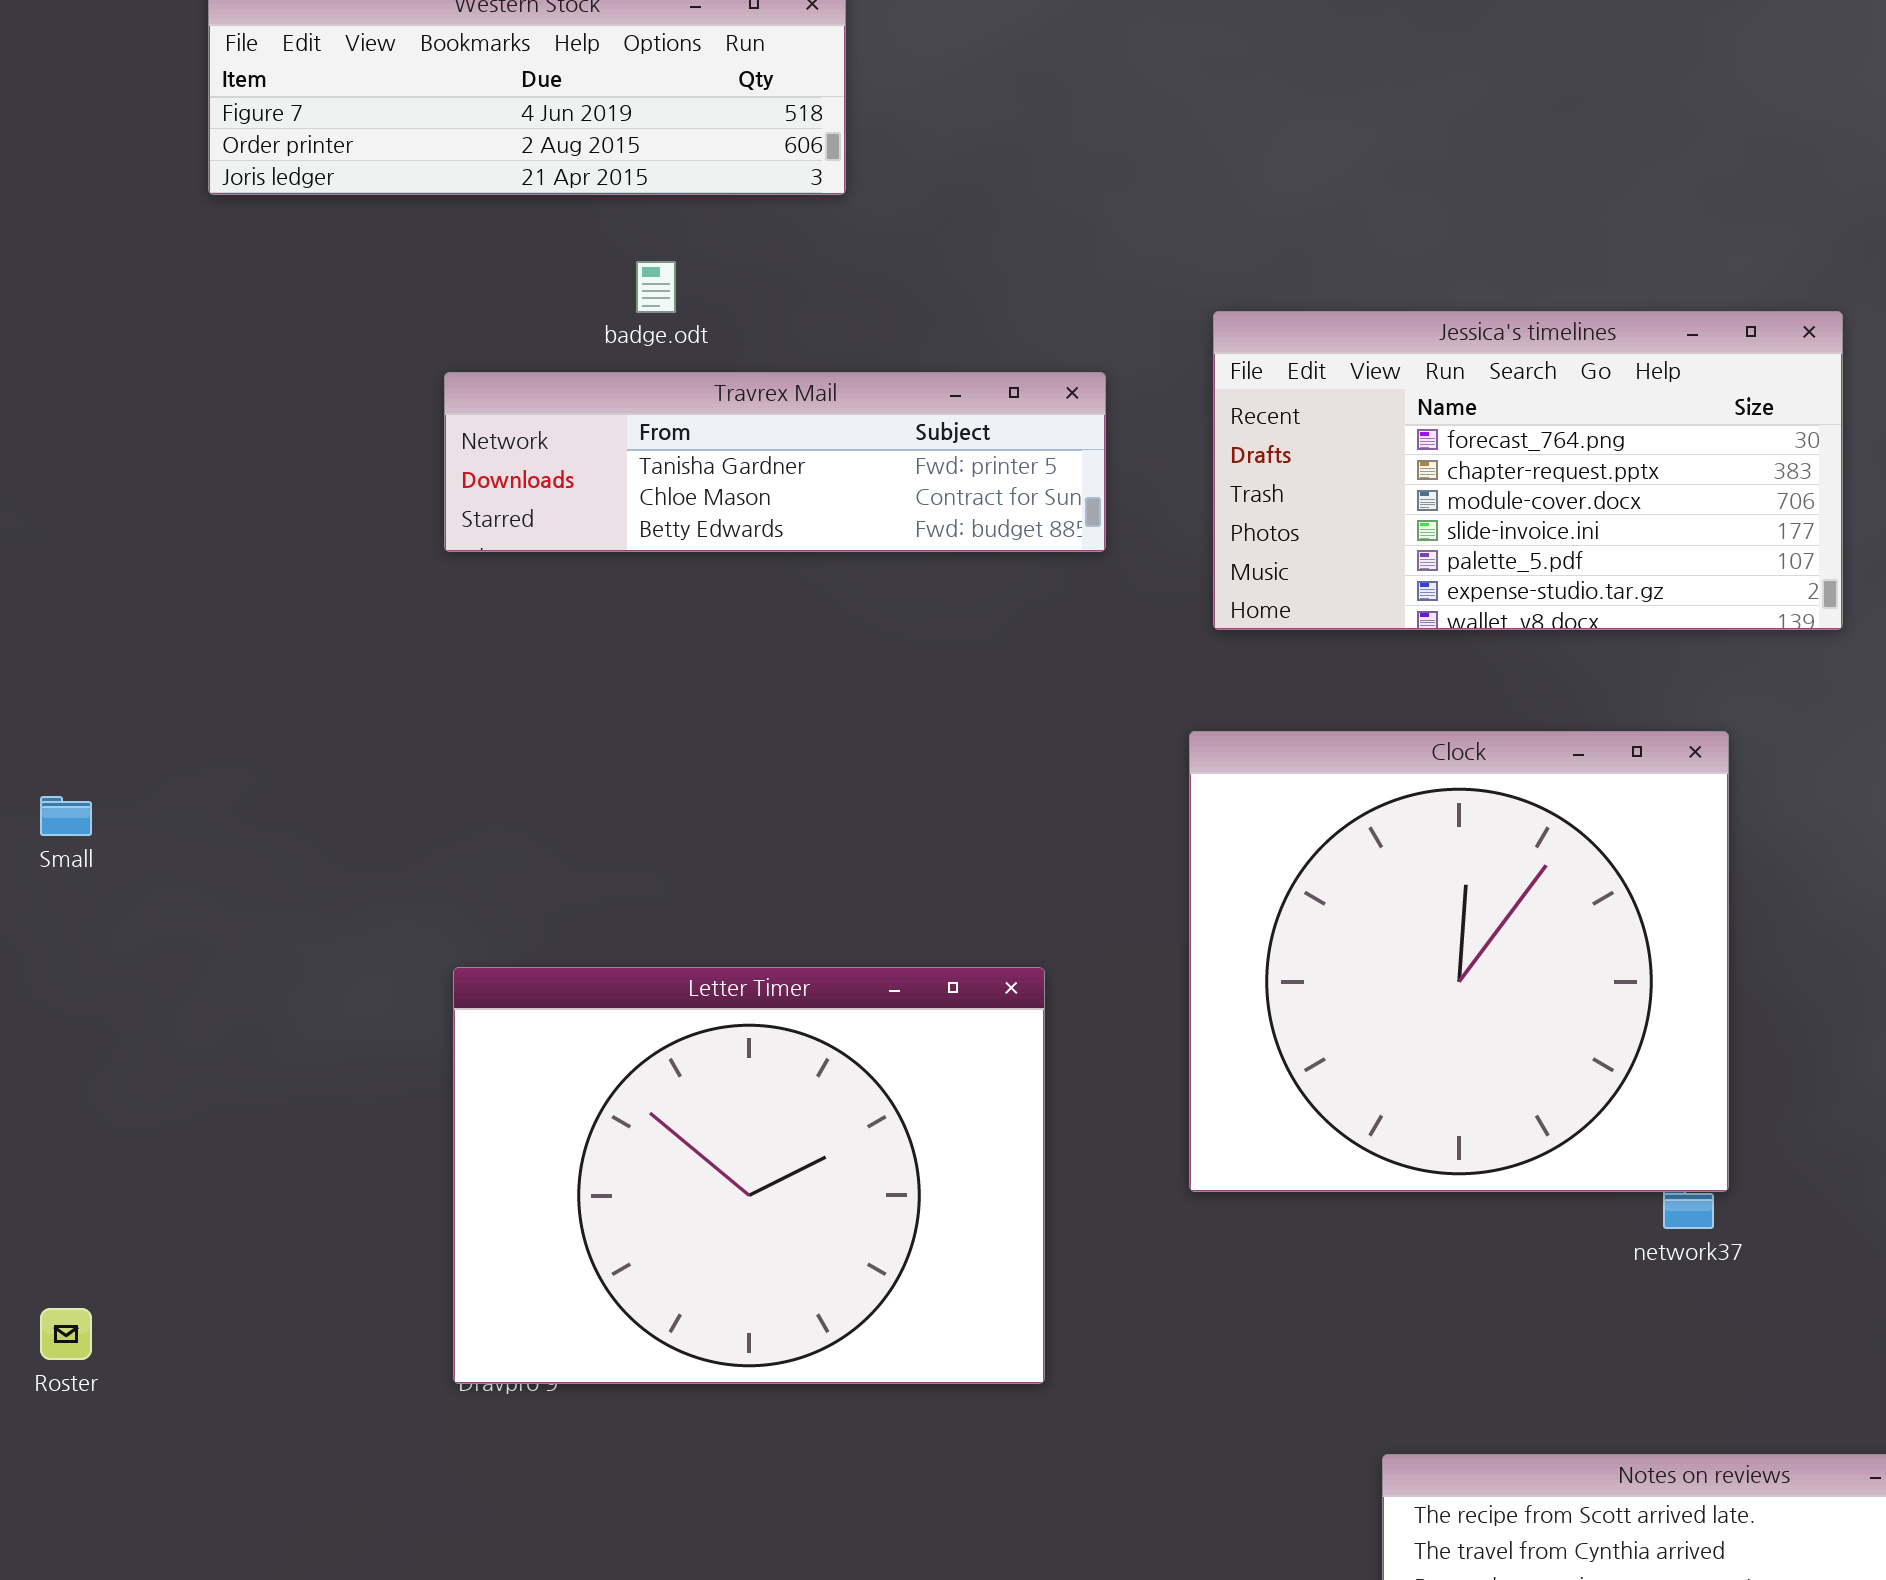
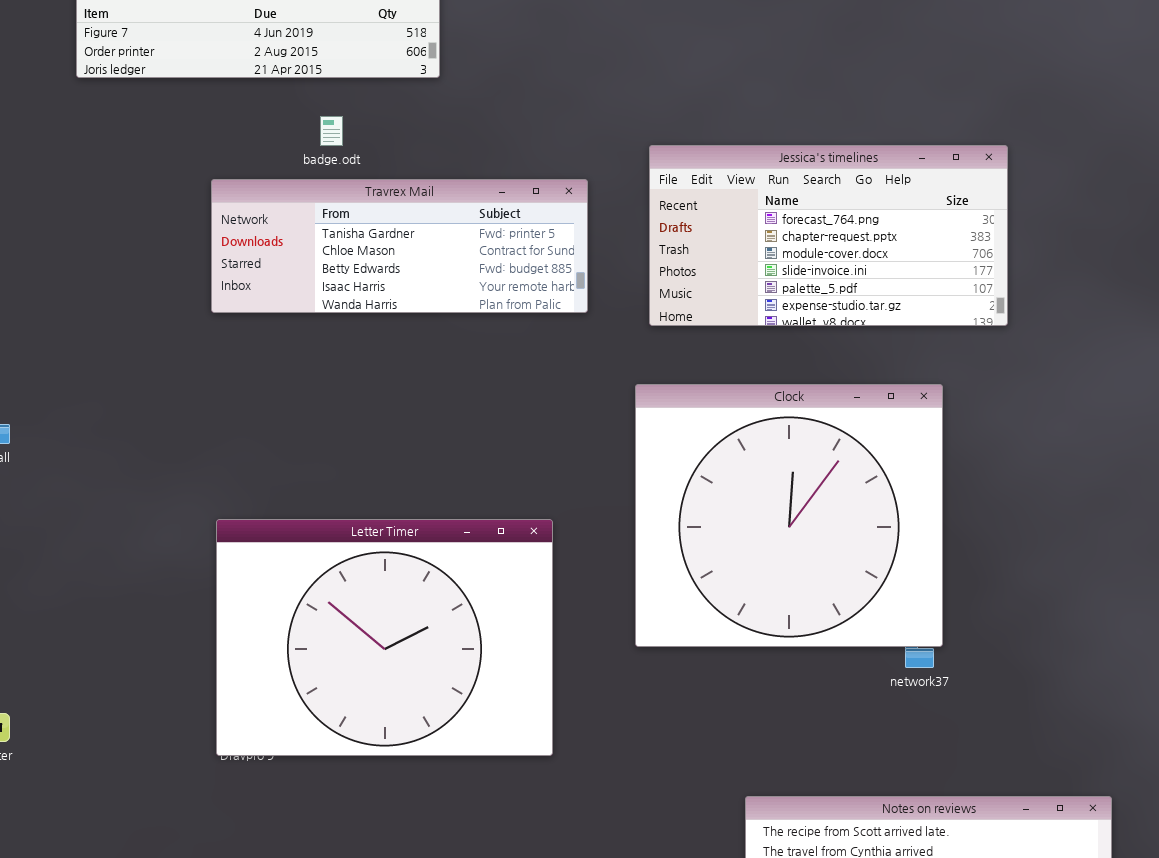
Travrex Mail: [444,372,1106,552] -> [211,179,588,313], resized

